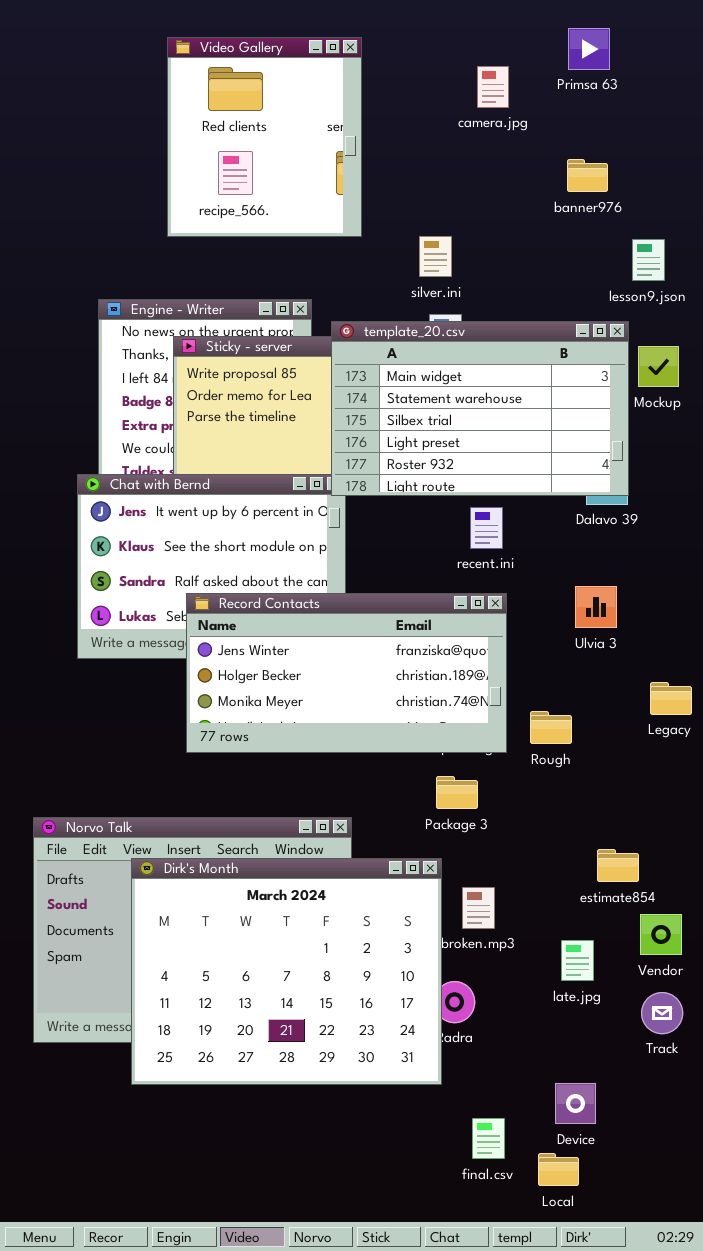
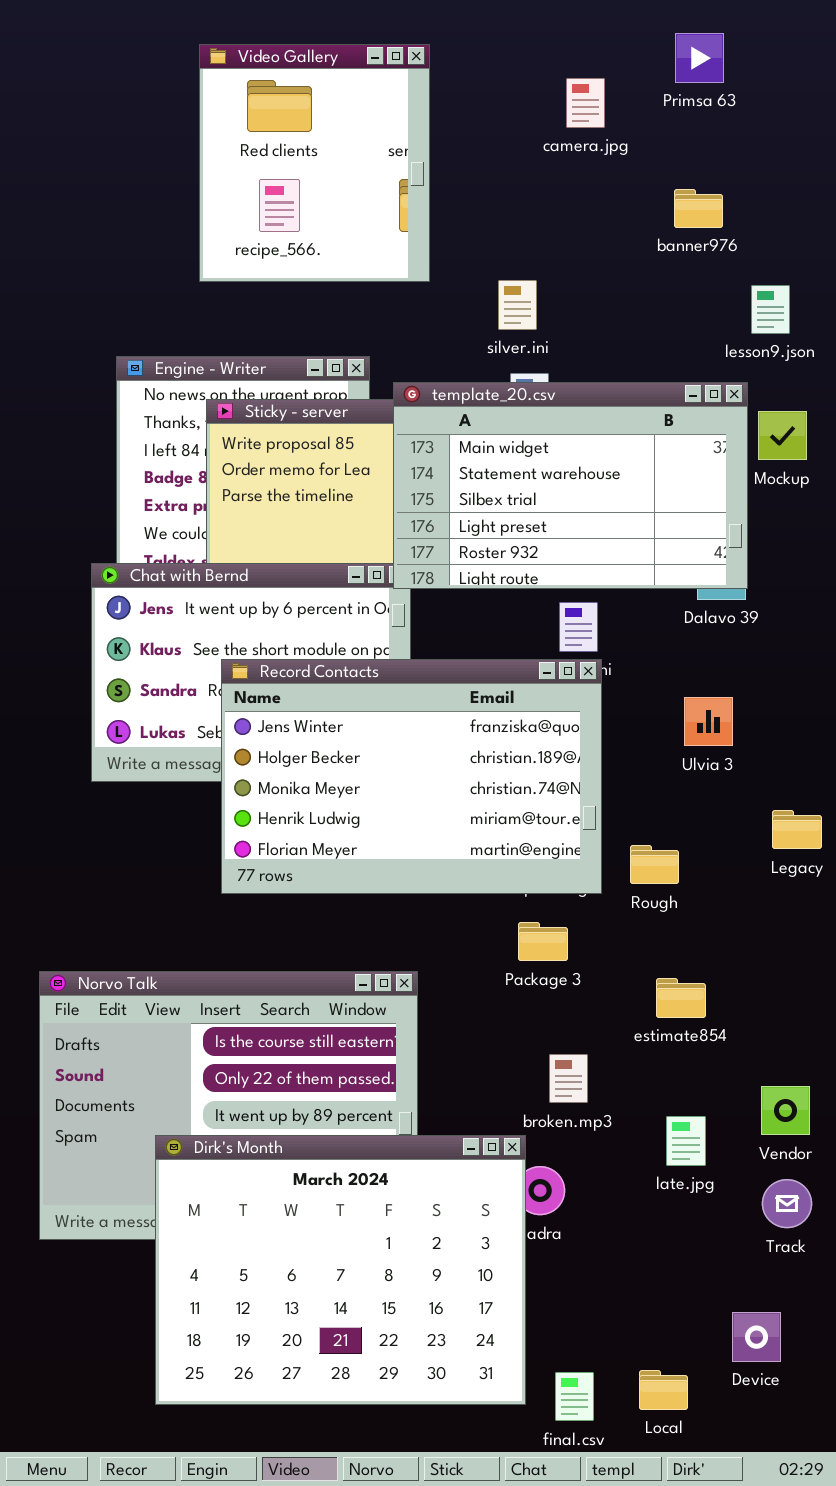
Record Contacts: [186,593,507,753] -> [221,659,602,894], resized
estimate854: [597,849,639,882] -> [656,978,706,1018], moved
Dirk's Month: [131,858,442,1085] -> [155,1135,526,1405], moved
Device: [555,1083,596,1124] -> [732,1312,781,1362], moved
final.csv: [472,1118,505,1159] -> [555,1372,594,1421], moved

